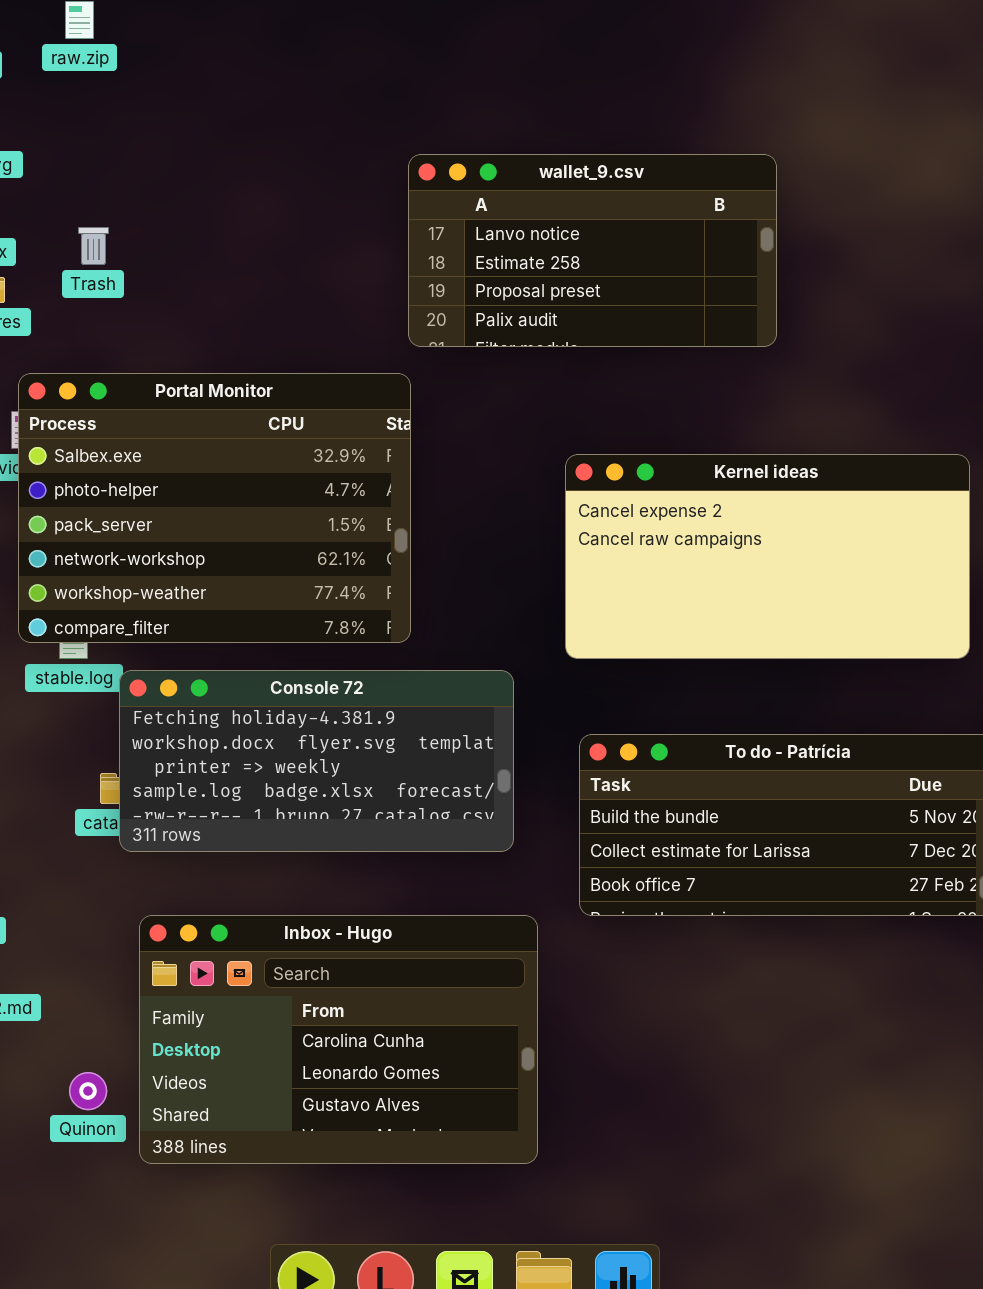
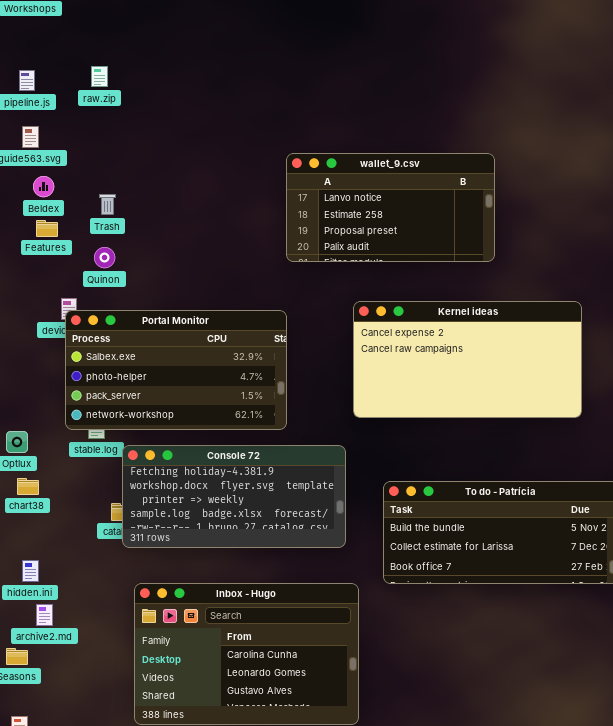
Portal Monitor: [18,373,411,643] -> [65,310,287,430], resized
Kernel ideas: [565,454,970,659] -> [353,301,582,418], moved
Quinon: [69,1072,107,1110] -> [94,247,115,268], moved

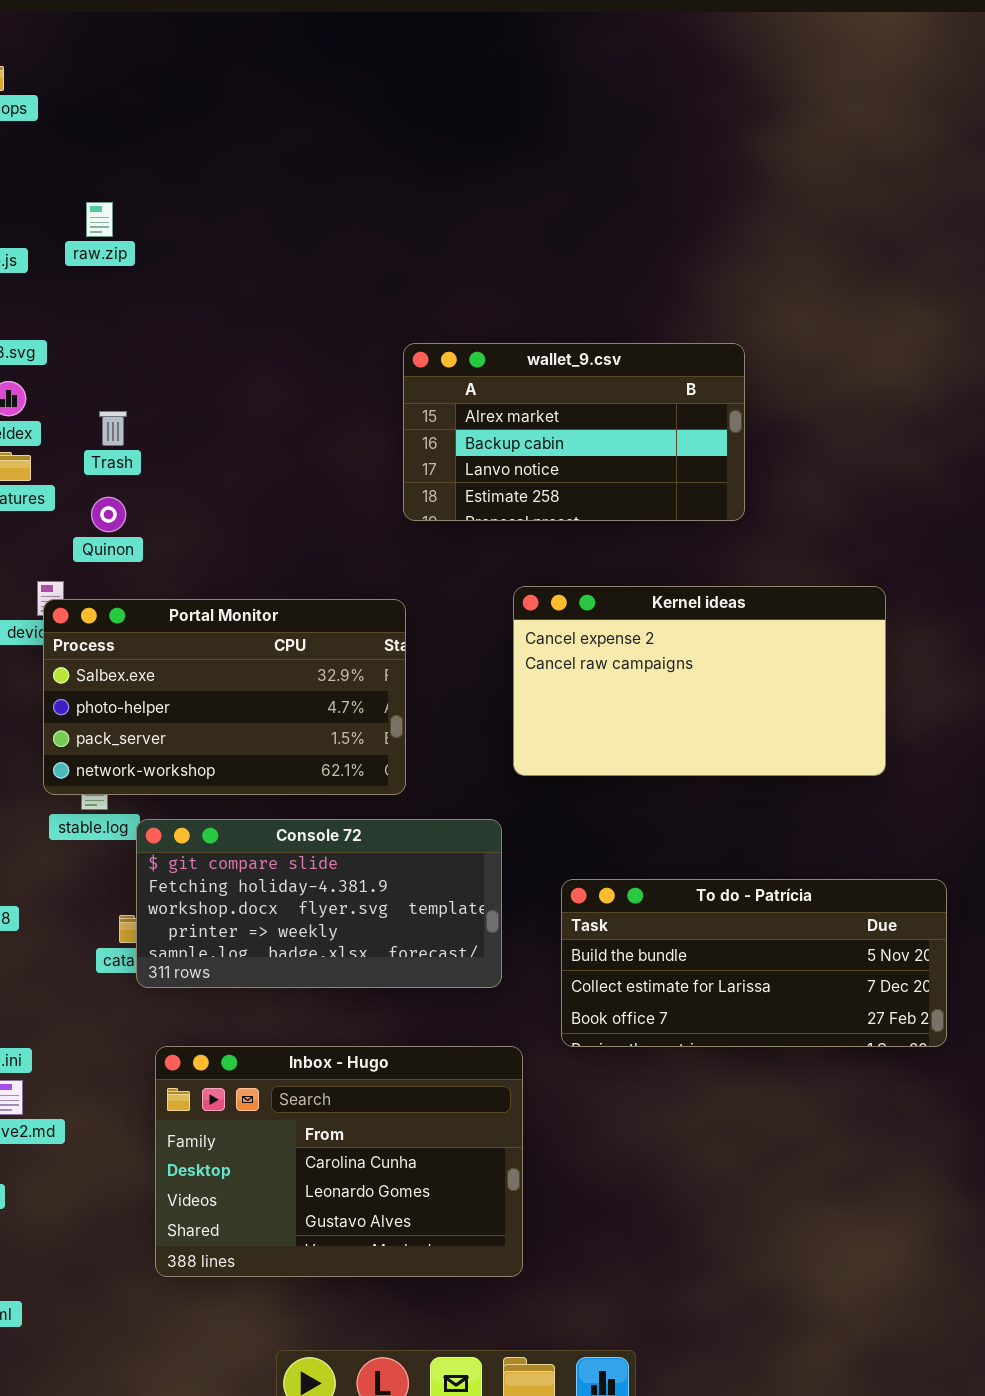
wallet_9.csv: [286,153,495,262] -> [403,343,745,521], scrolled up 2 rows
Console 72: [122,445,346,548] -> [136,819,502,988], scrolled up 1 row

